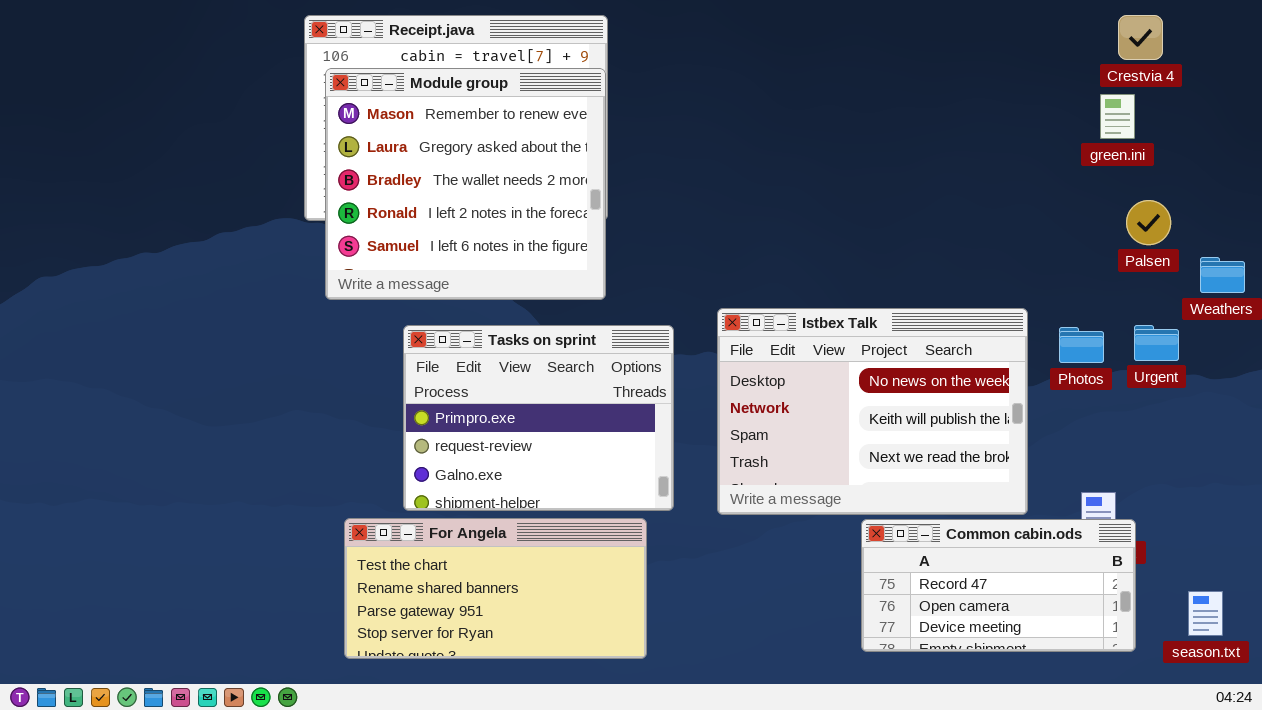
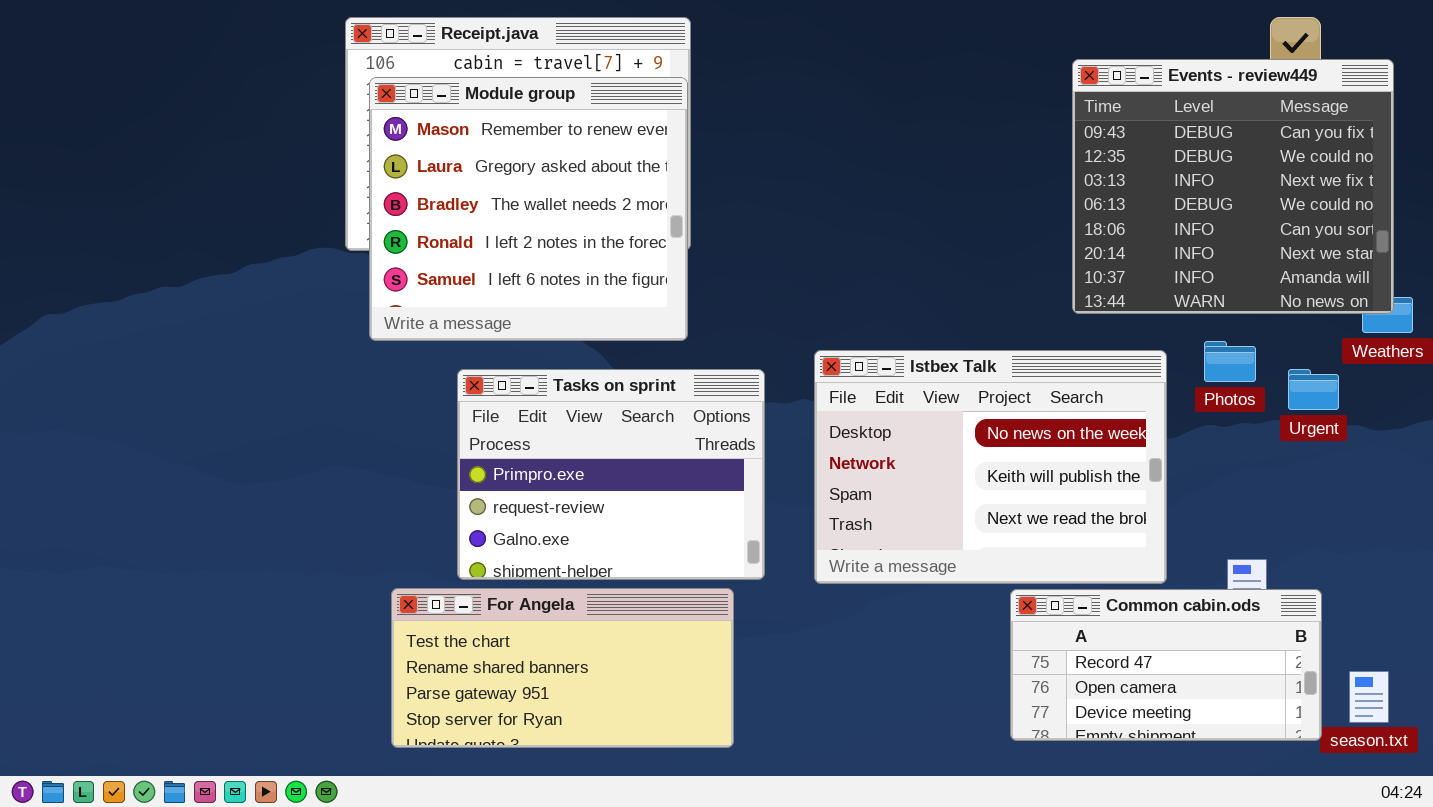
Events - review449: none -> [1072,59,1394,314], opened
Photos: [1059,327,1104,363] -> [1204,341,1256,382], moved
Common cabin.ods: [861,519,1136,652] -> [1010,589,1322,741], moved

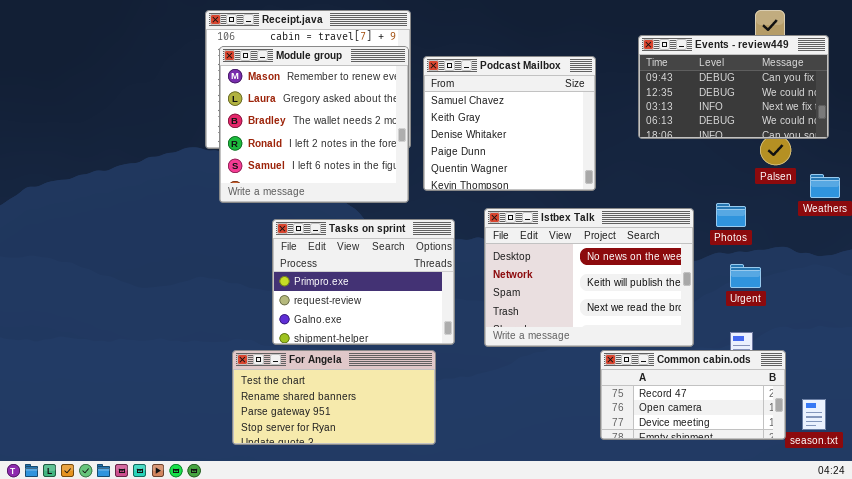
Events - review449: [1072,59,1394,314] -> [638,35,829,139], resized
Podcast Mailbox: none -> [423,56,596,191], opened
Urgent: [1288,369,1339,410] -> [730,264,761,288], moved

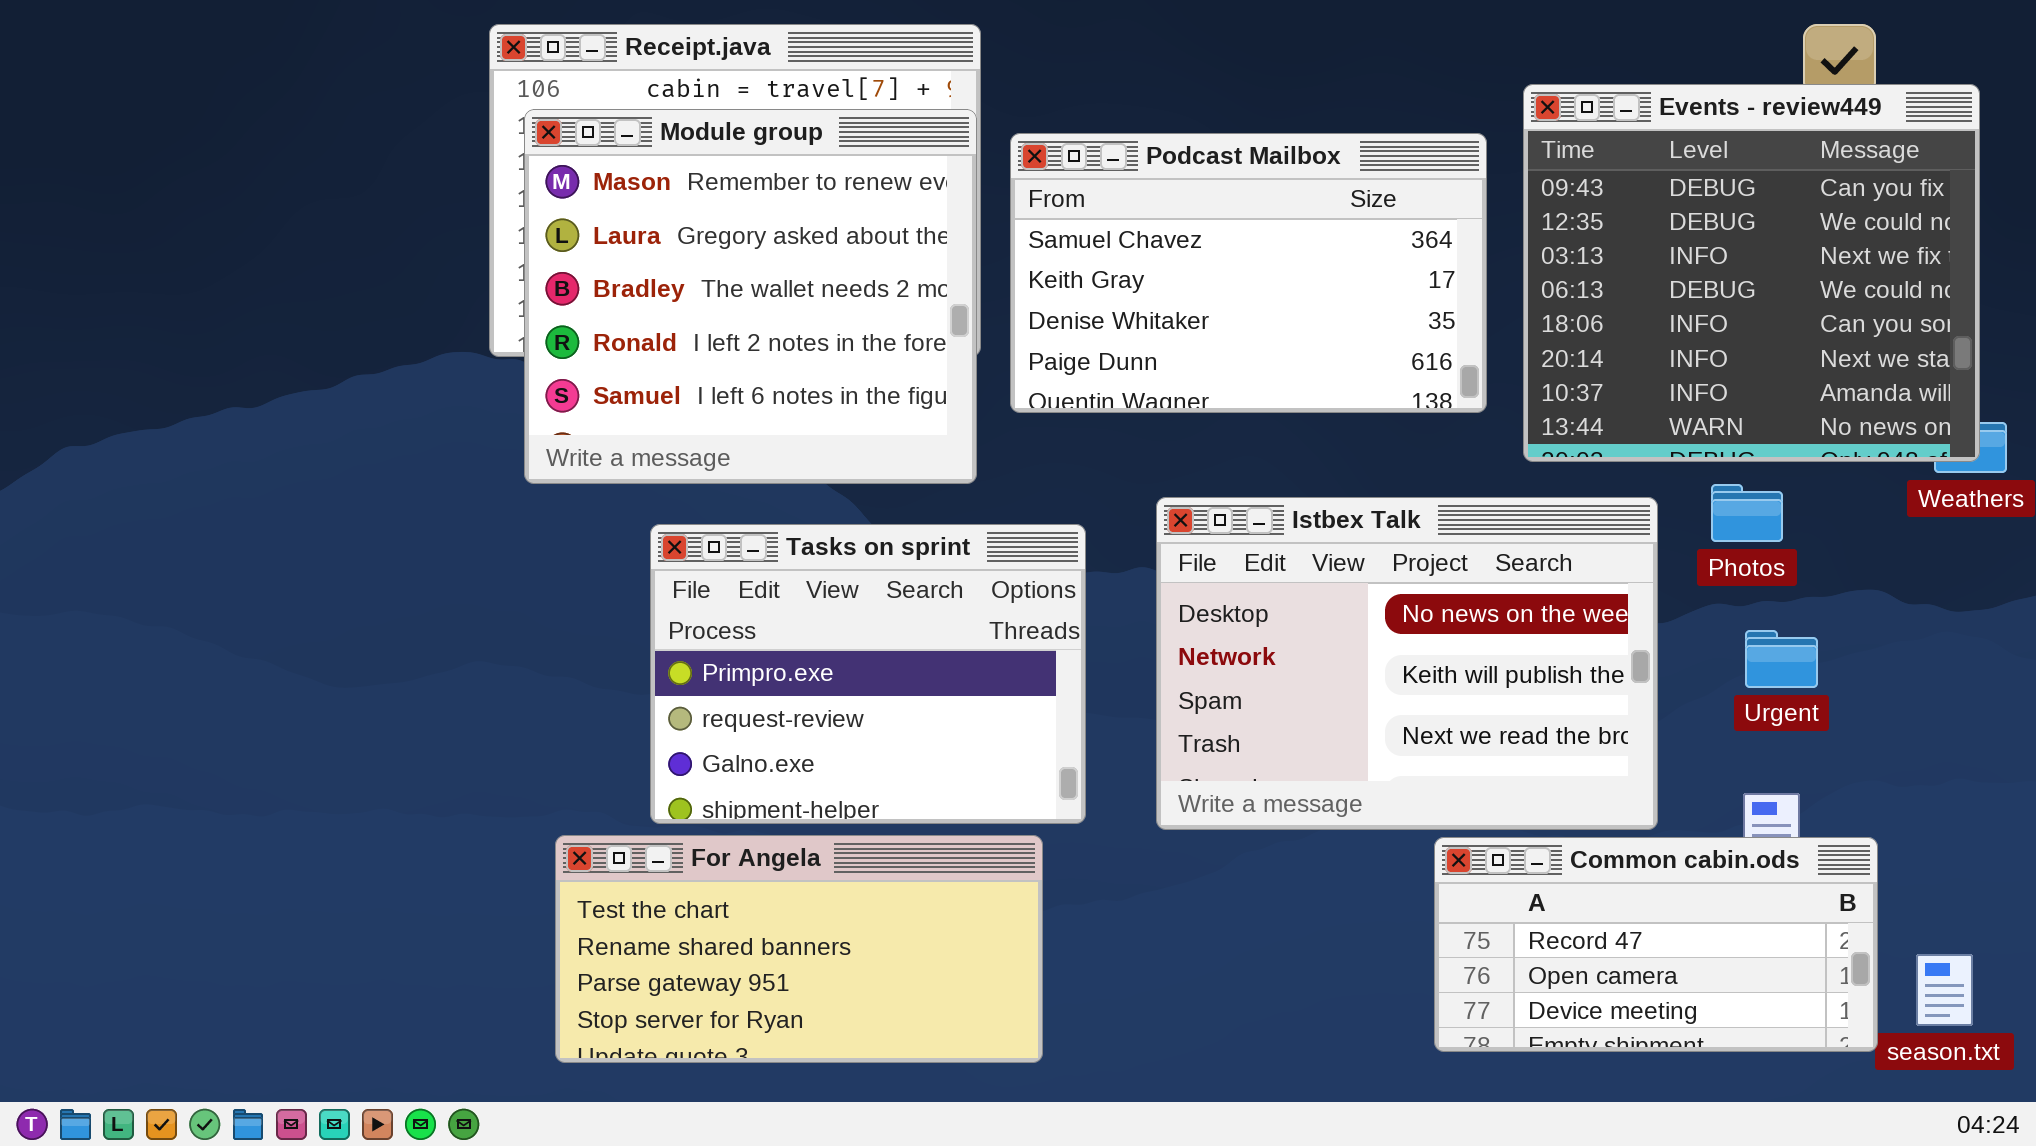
Events - review449: [638,35,829,139] -> [1523,84,1980,462], resized
Podcast Mailbox: [423,56,596,191] -> [1010,133,1487,413], resized

